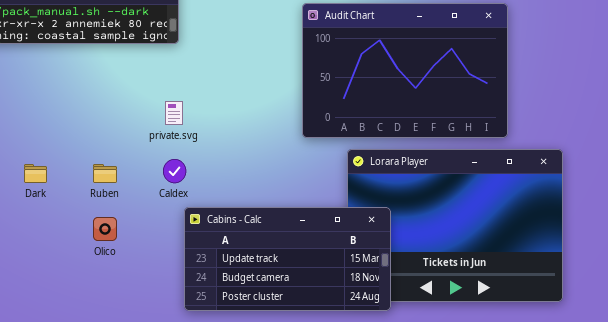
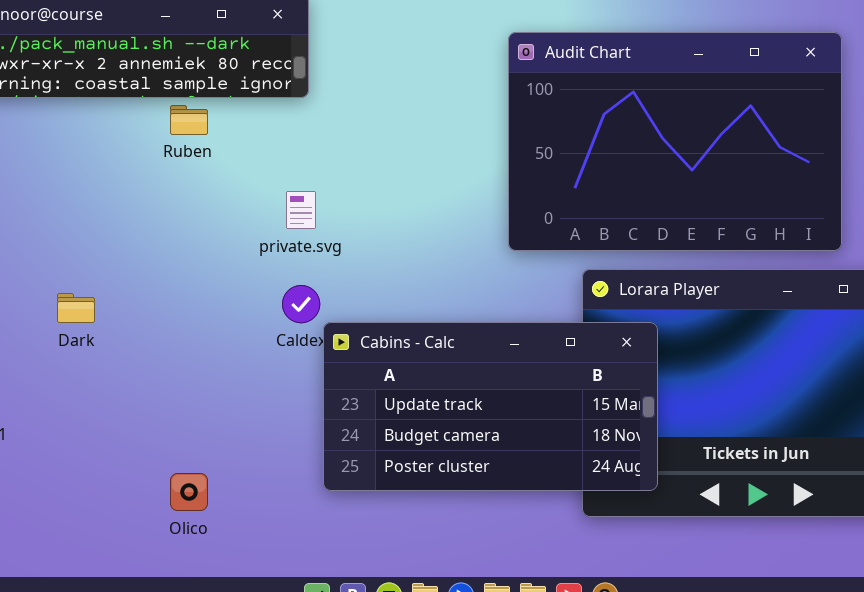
Ruben: [93,164,117,183] -> [170,105,208,135], moved
Cabins - Calc: [184,207,391,311] -> [323,322,658,491], moved
Olico: [93,217,117,241] -> [170,473,208,511], moved

